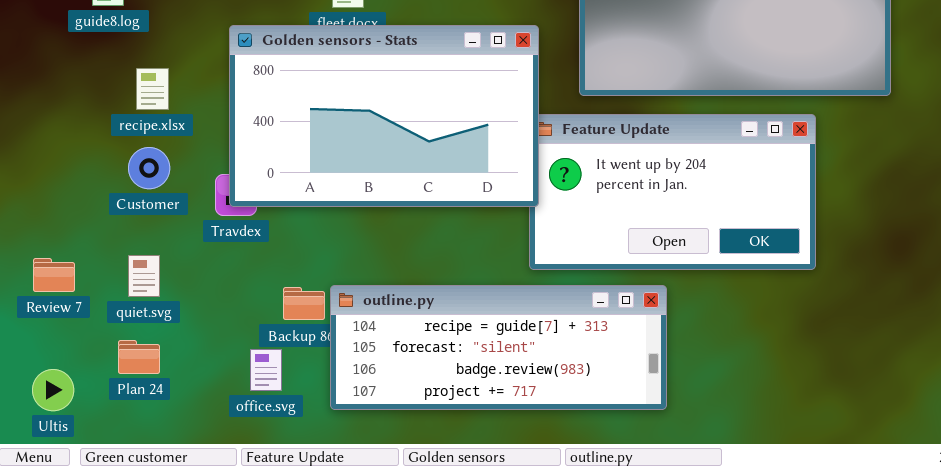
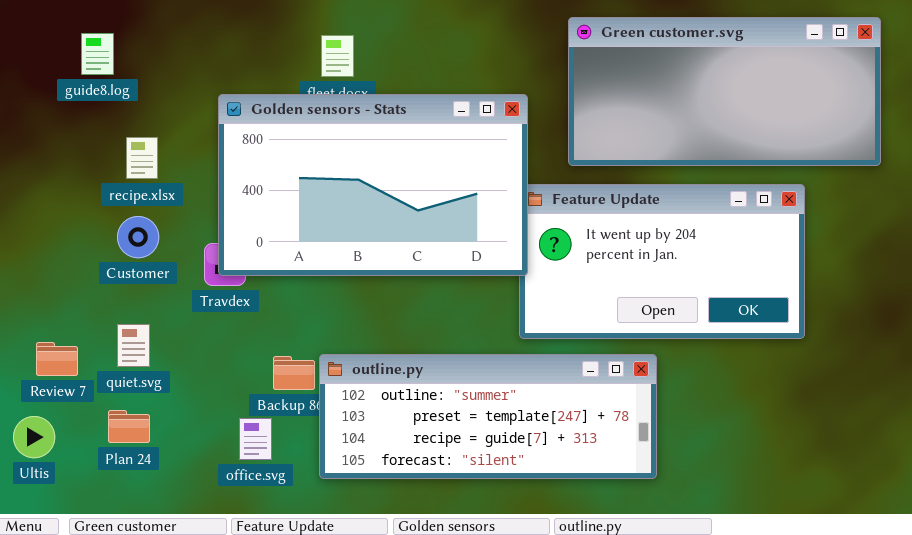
Review 7: [33,258,75,292] -> [36,342,78,376], moved
outline.py: [330,285,667,410] -> [319,354,657,479], scrolled up 2 rows
Ultis: [32,369,74,411] -> [13,416,55,458], moved

